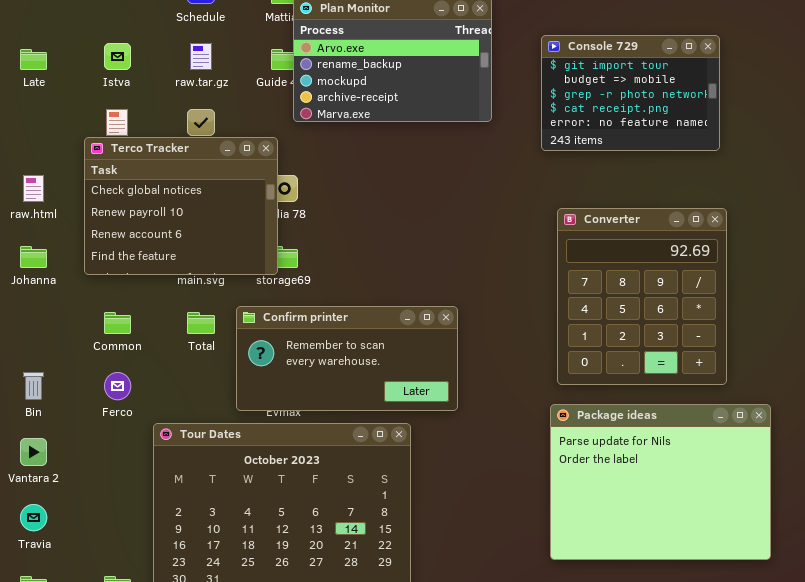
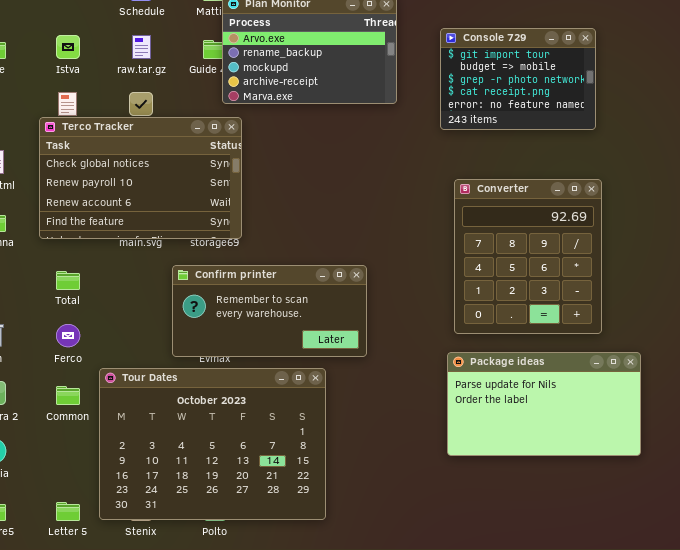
Terco Tracker: [84,137,278,275] -> [39,117,242,239], resized
Common: [104,312,131,334] -> [56,386,80,405], moved
Total: [187,312,215,334] -> [56,271,80,290], moved
Package ideas: [550,404,771,560] -> [447,352,641,456], resized

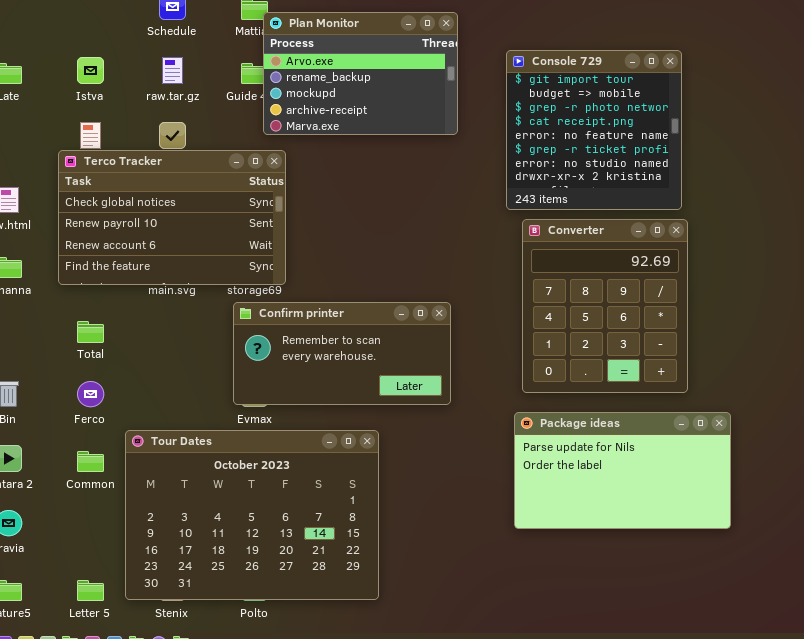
Console 729: [440,28,596,130] -> [506,50,682,210], resized
Confirm printer: [172,265,367,357] -> [233,302,451,405], moved

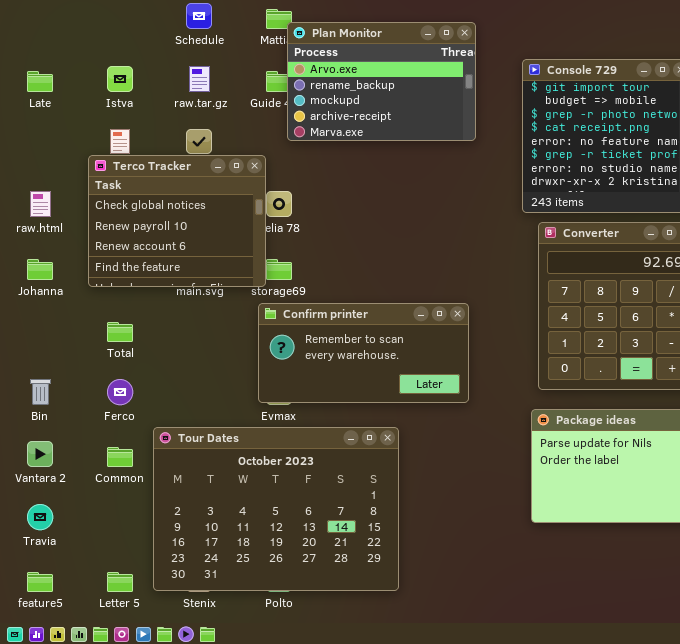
Terco Tracker: [58,150,286,285] -> [88,155,266,287], resized

